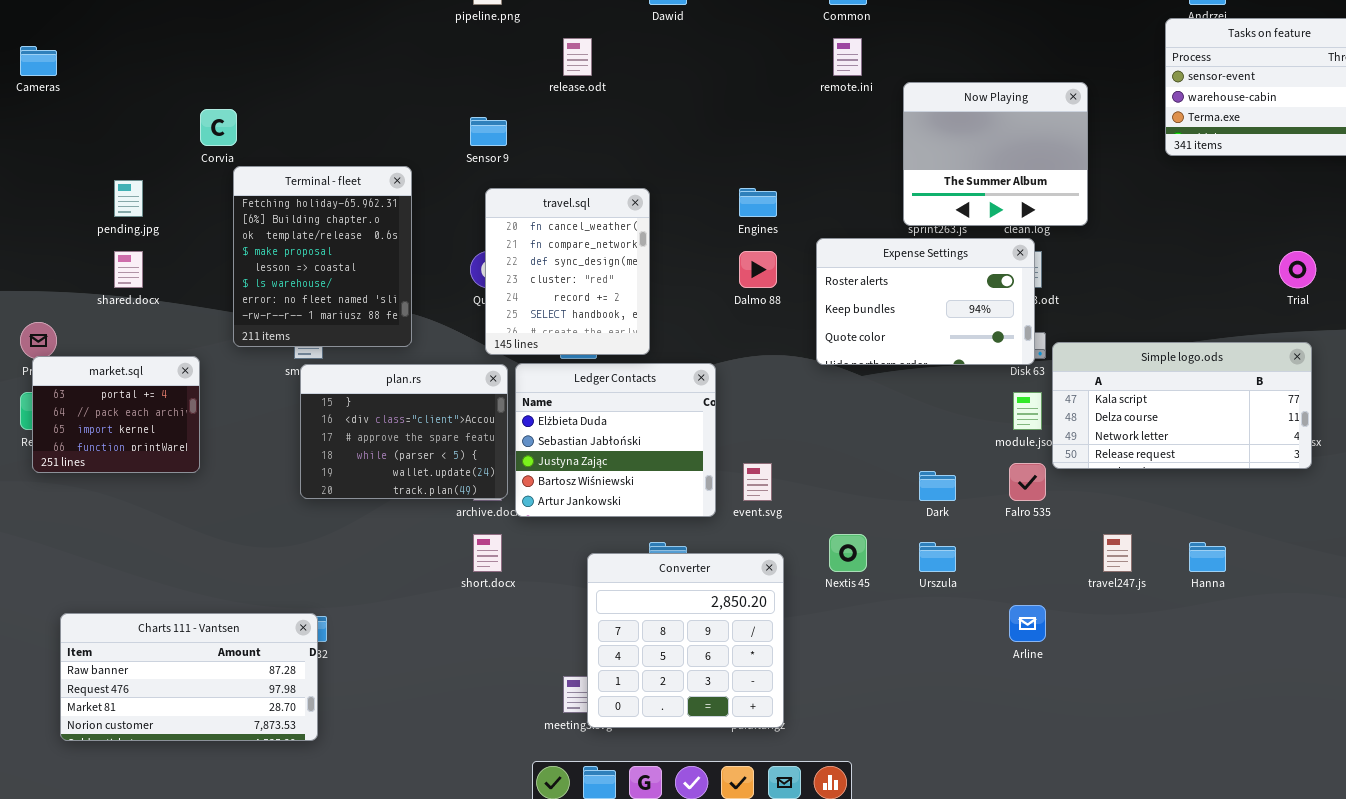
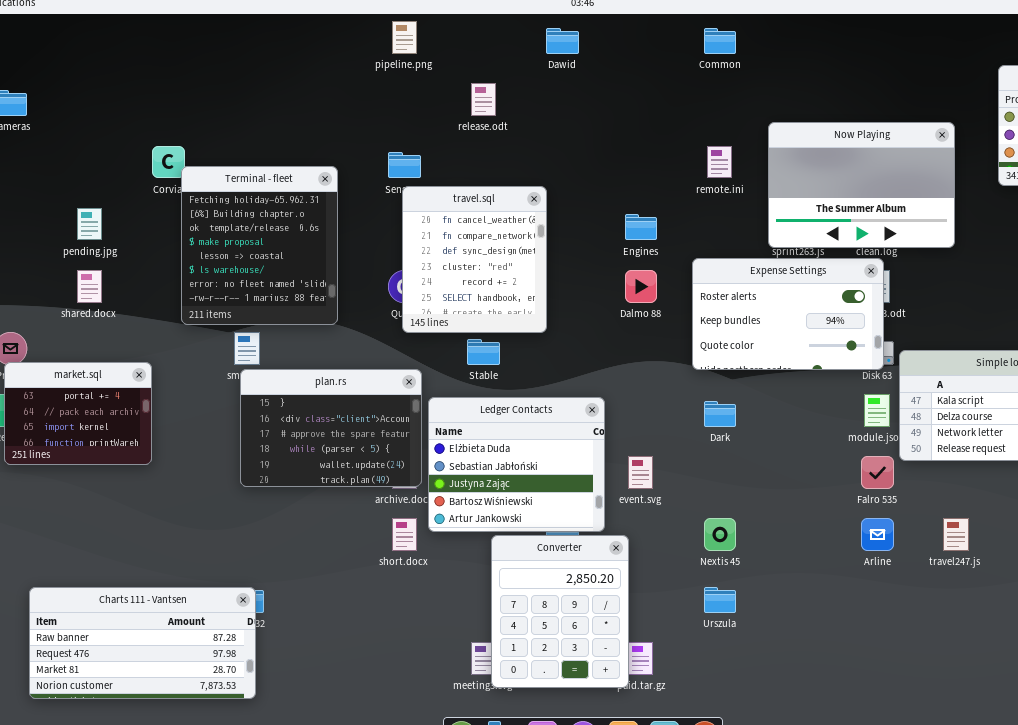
remote.ini: [833,38,862,76] -> [707,146,732,178], moved
Now Playing: [903,82,1088,226] -> [768,122,955,248], resized
Terminal - fleet: [233,166,412,347] -> [181,166,338,325], moved
travel.sql: [485,188,650,355] -> [402,186,547,333], moved
Ledger Contacts: [515,363,716,517] -> [428,397,605,532], moved
Dark: [919,471,956,501] -> [704,401,736,427], moved
Urszula: [919,542,956,572] -> [704,587,736,613], moved
Converter: [587,553,784,728] -> [491,535,629,688], resized
Arline: [1009,605,1046,642] -> [861,518,894,551], moved

